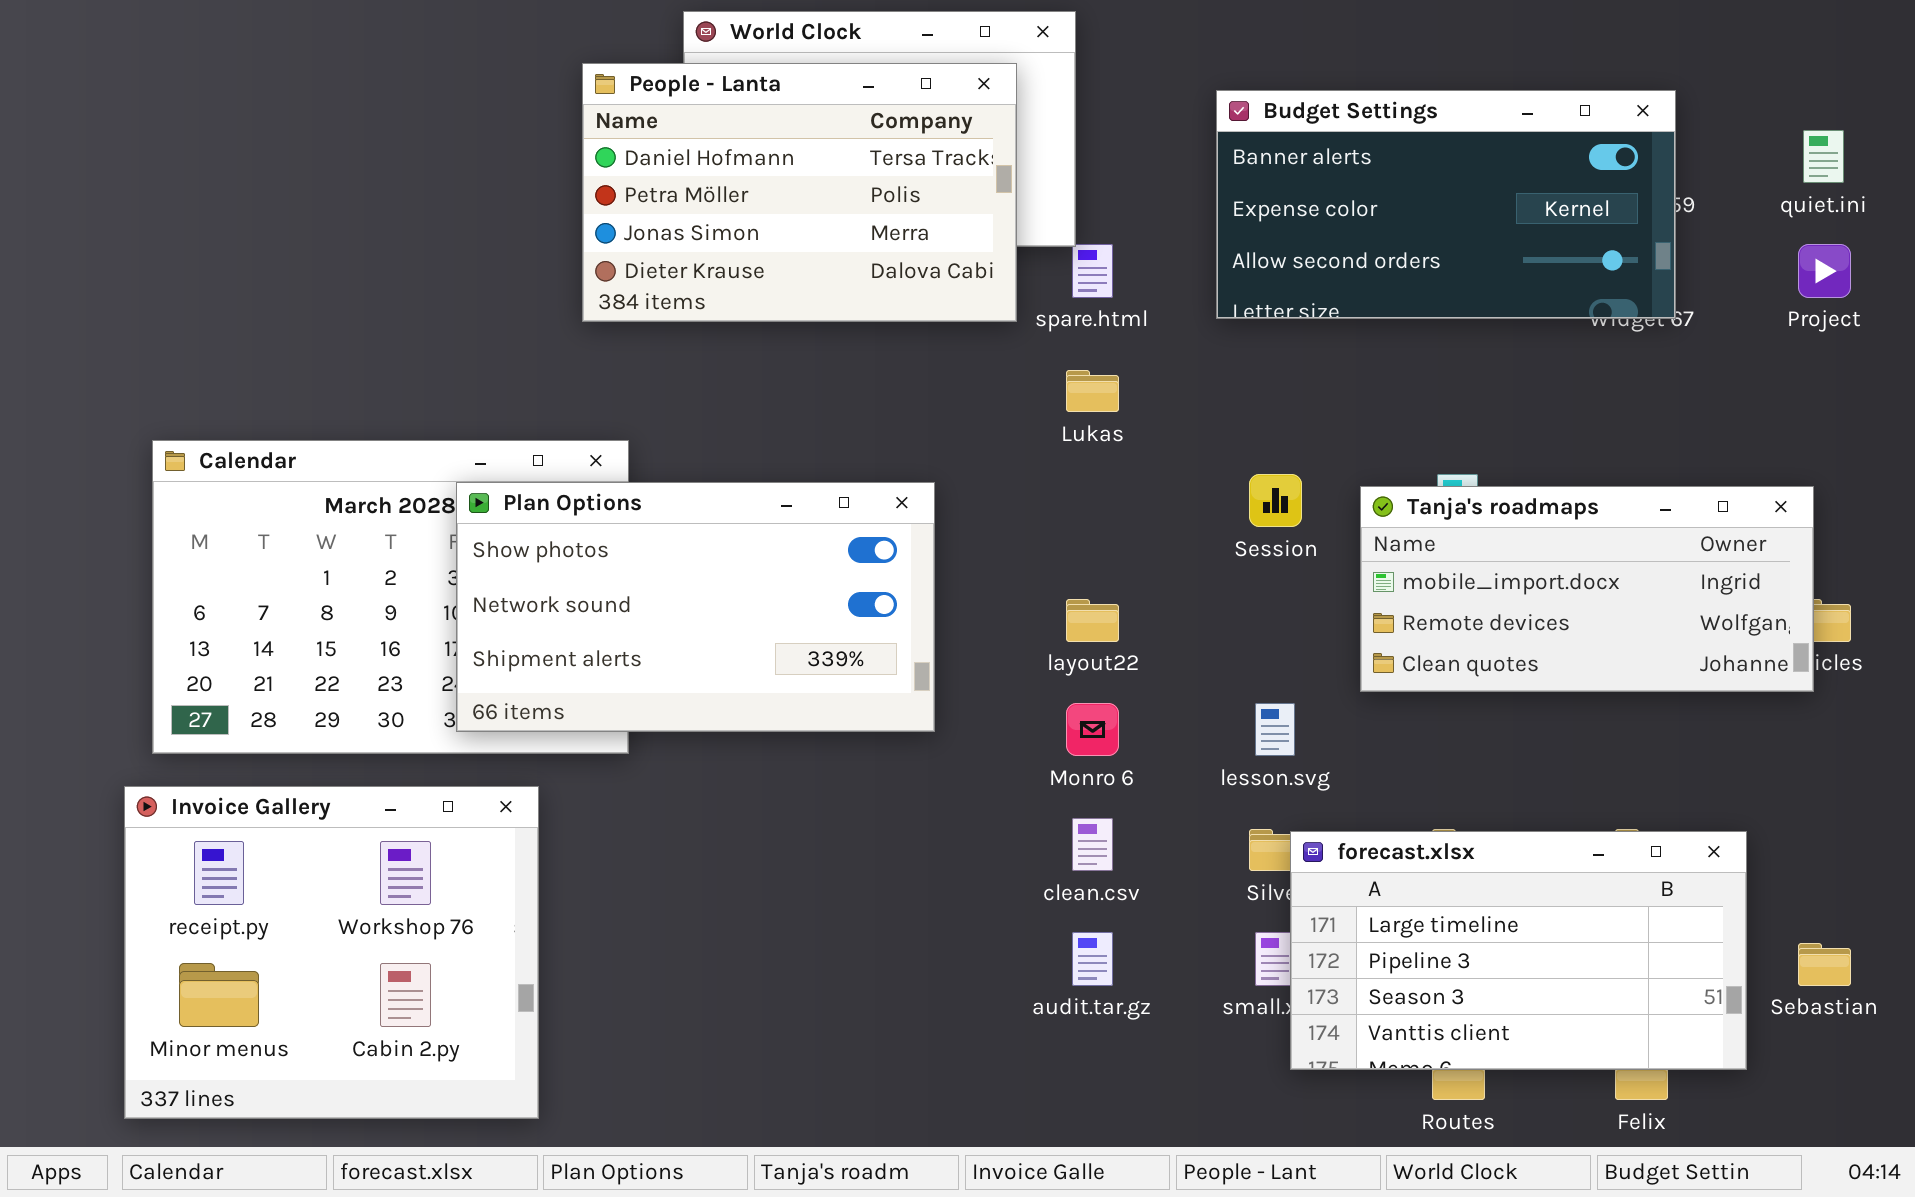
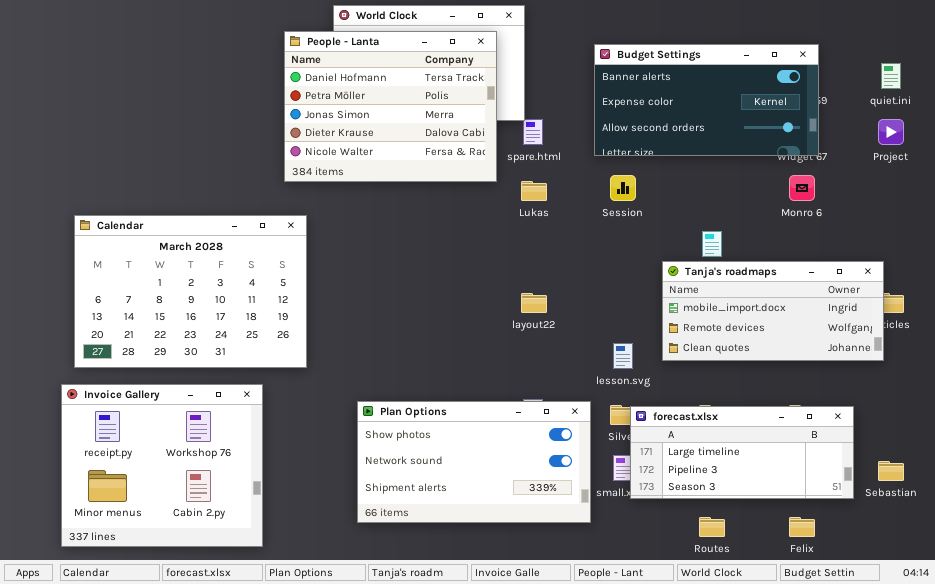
People - Lanta: [582,63,1017,322] -> [284,31,497,182], resized
Session: [1249,474,1302,527] -> [610,175,636,201], moved
Plan Options: [456,482,935,732] -> [357,401,591,523], moved
Tanja's roadmaps: [1360,486,1814,692] -> [662,261,884,361], moved
Monro 6: [1066,703,1119,756] -> [789,175,815,201], moved
forecast.xlsx: [1290,831,1747,1070] -> [630,406,854,499], resized

